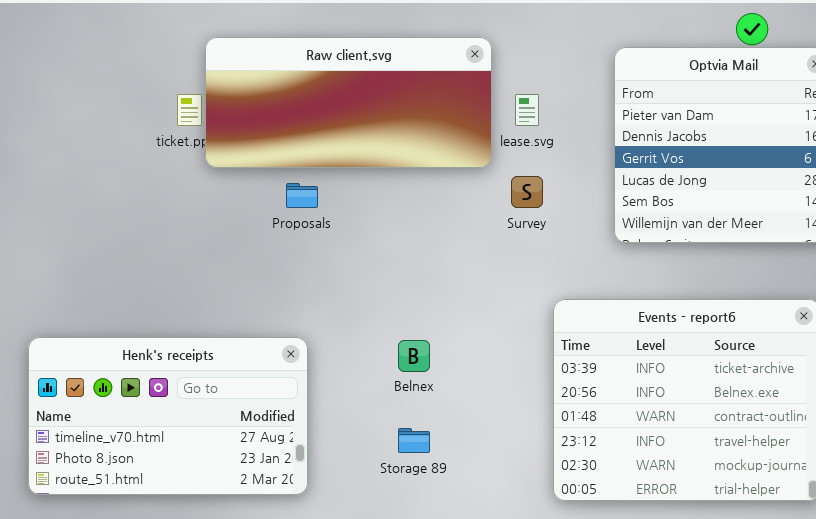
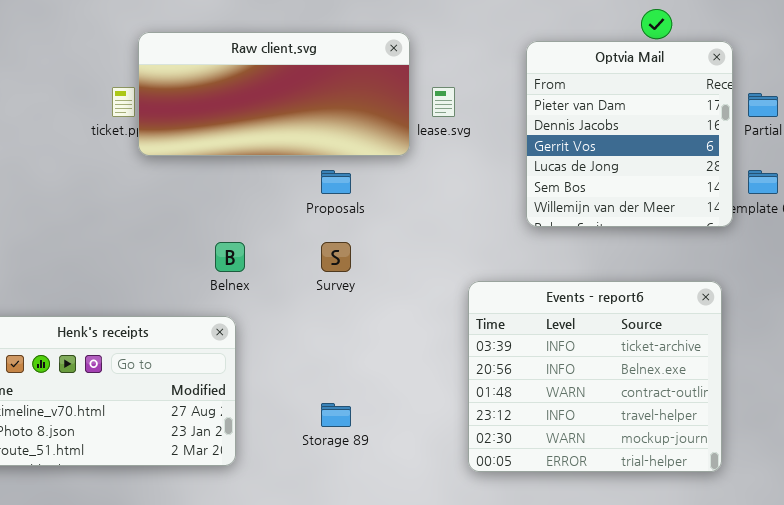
Survey: [511,176,543,208] -> [321,242,351,272], moved
Proposals: [286,183,318,208] -> [321,170,351,194], moved
Belnex: [398,340,430,372] -> [215,242,245,272], moved

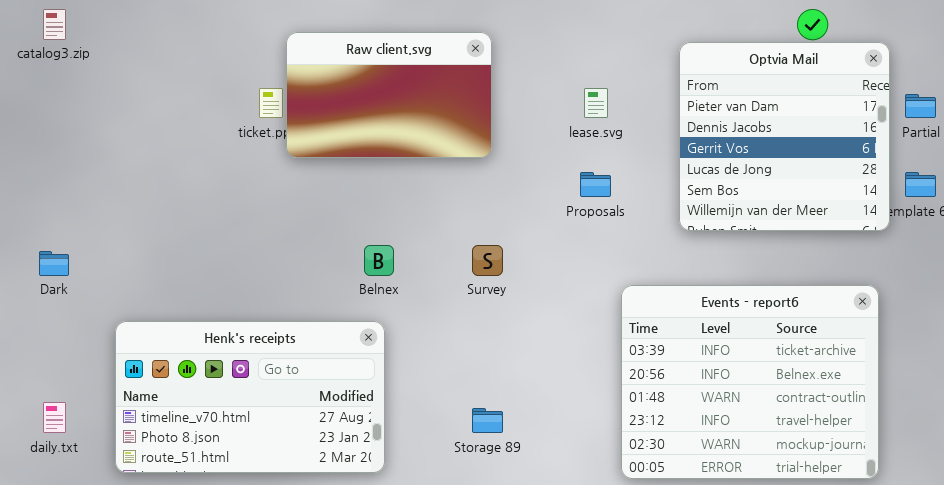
Raw client.svg: [138,32,410,156] -> [286,32,492,158], resized
Proposals: [321,170,351,194] -> [580,172,611,197], moved

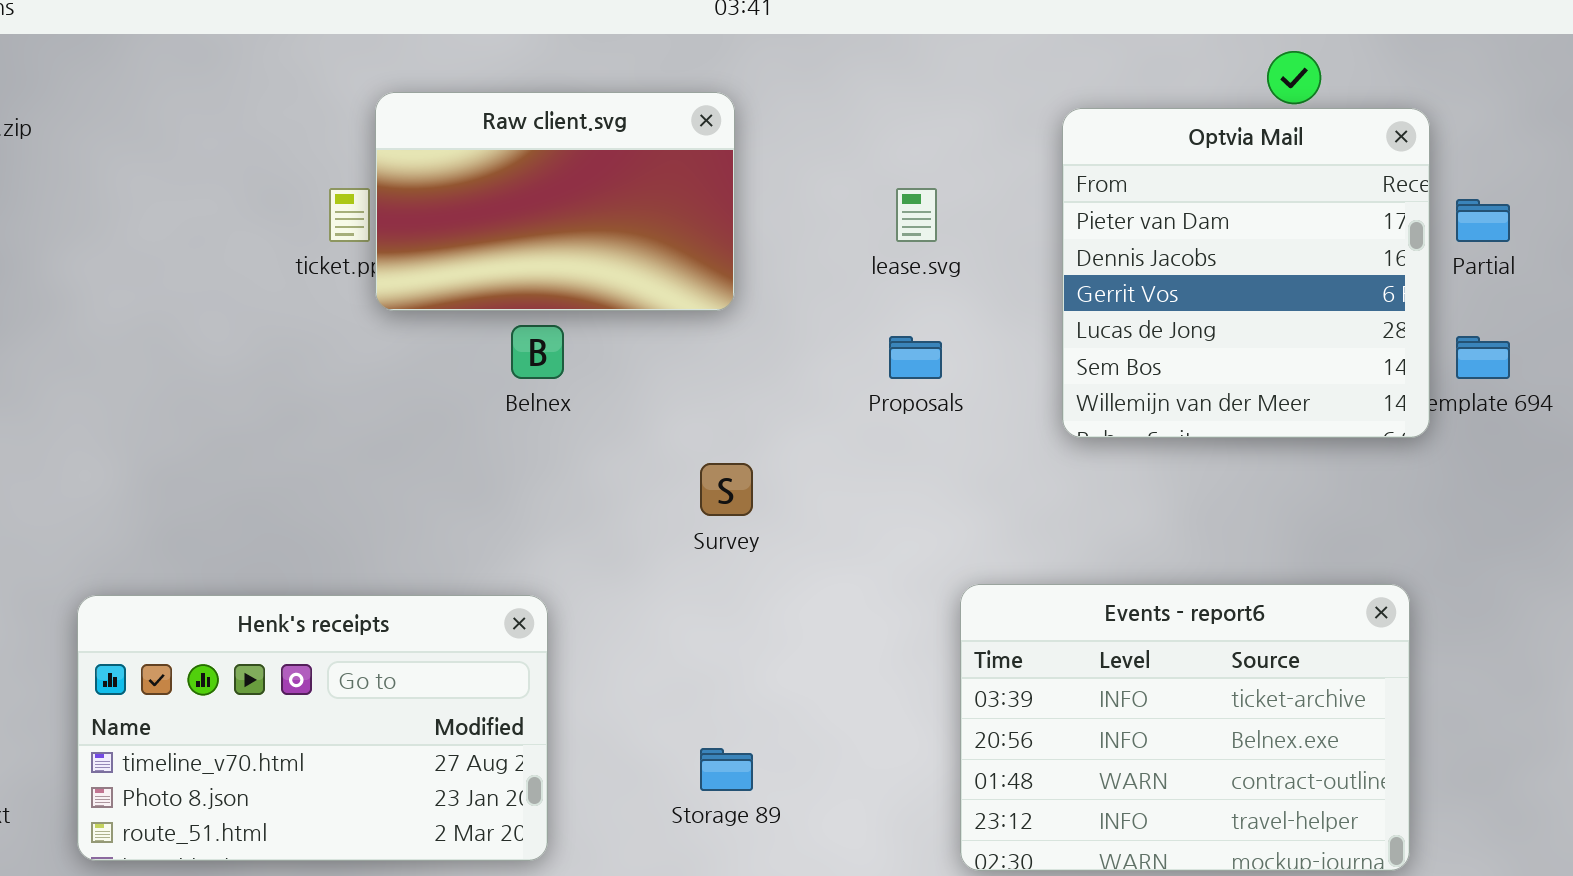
Belnex: [364,245,394,276] -> [511,325,564,379], moved
Events - report6: [621,285,879,479] -> [960,584,1410,871], resized

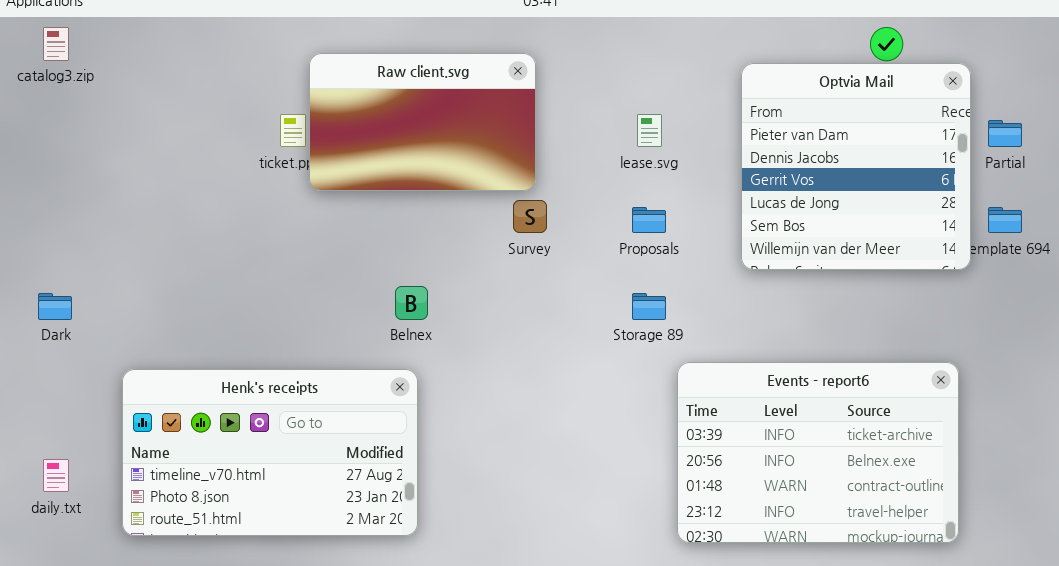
Belnex: [511,325,564,379] -> [395,286,428,320], moved
Survey: [700,463,753,516] -> [513,200,547,233], moved
Storage 89: [700,748,753,791] -> [632,293,666,320], moved

